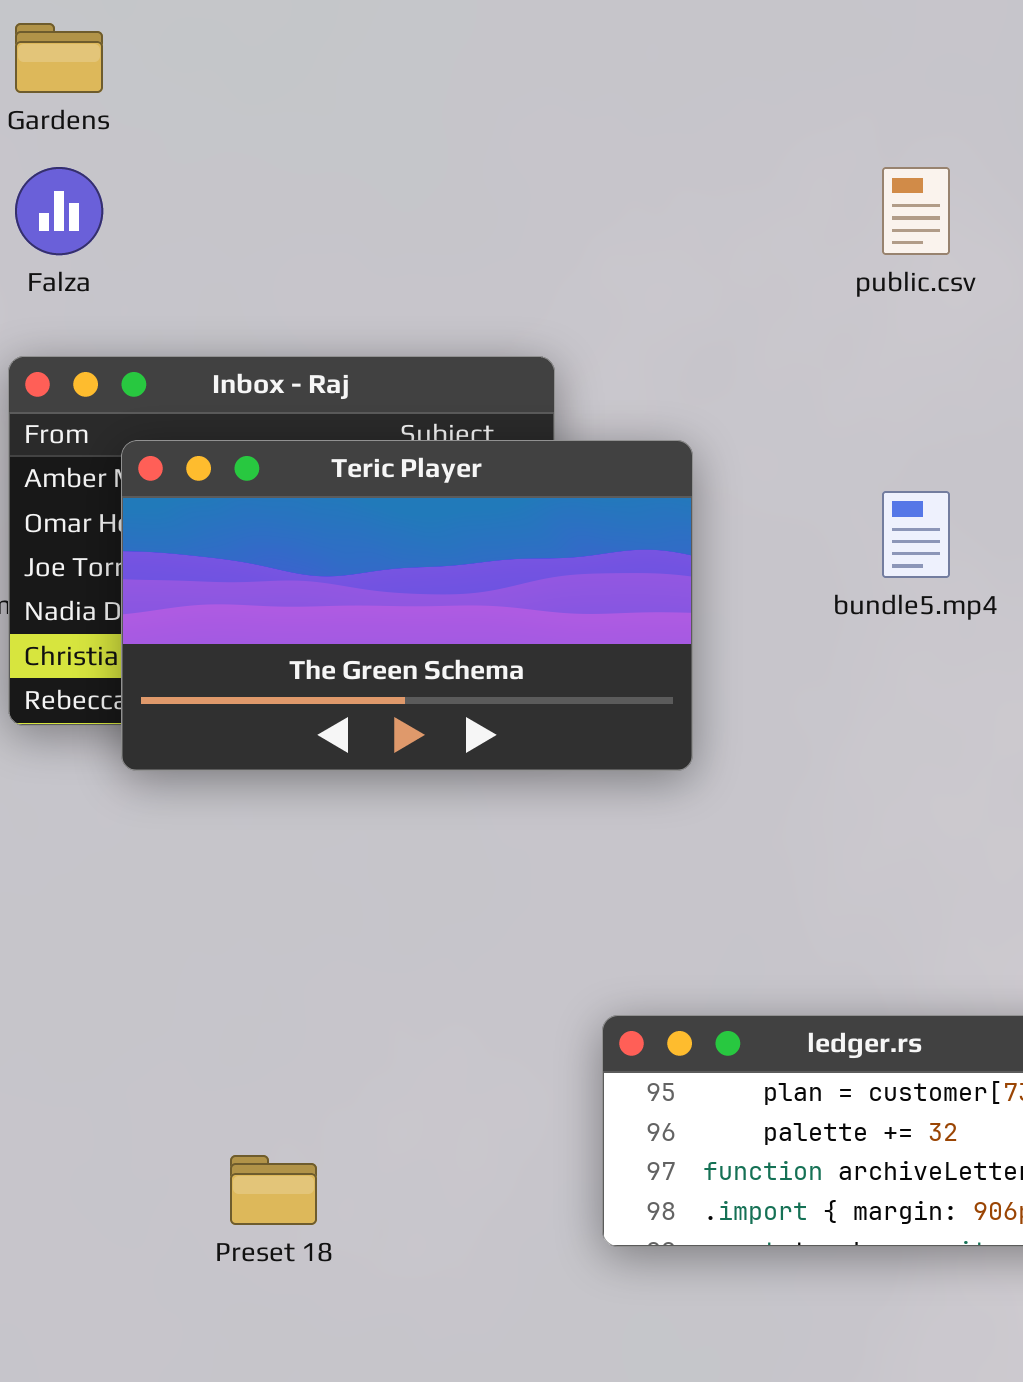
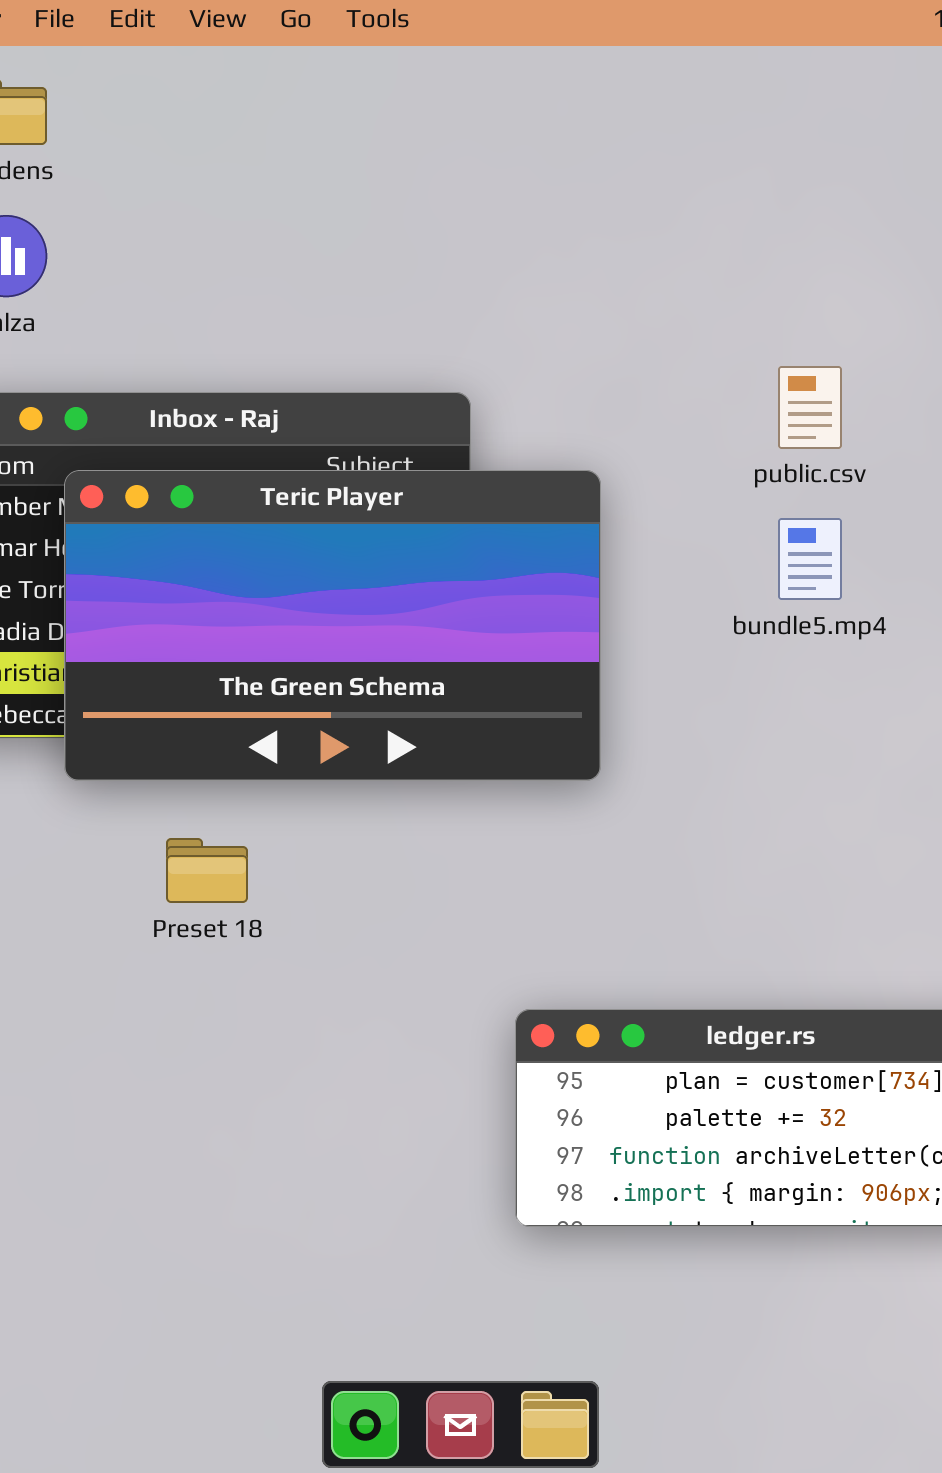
public.csv: [882,167,950,255] -> [778,366,842,449], moved
Preset 18: [230,1155,317,1225] -> [166,838,248,903], moved

